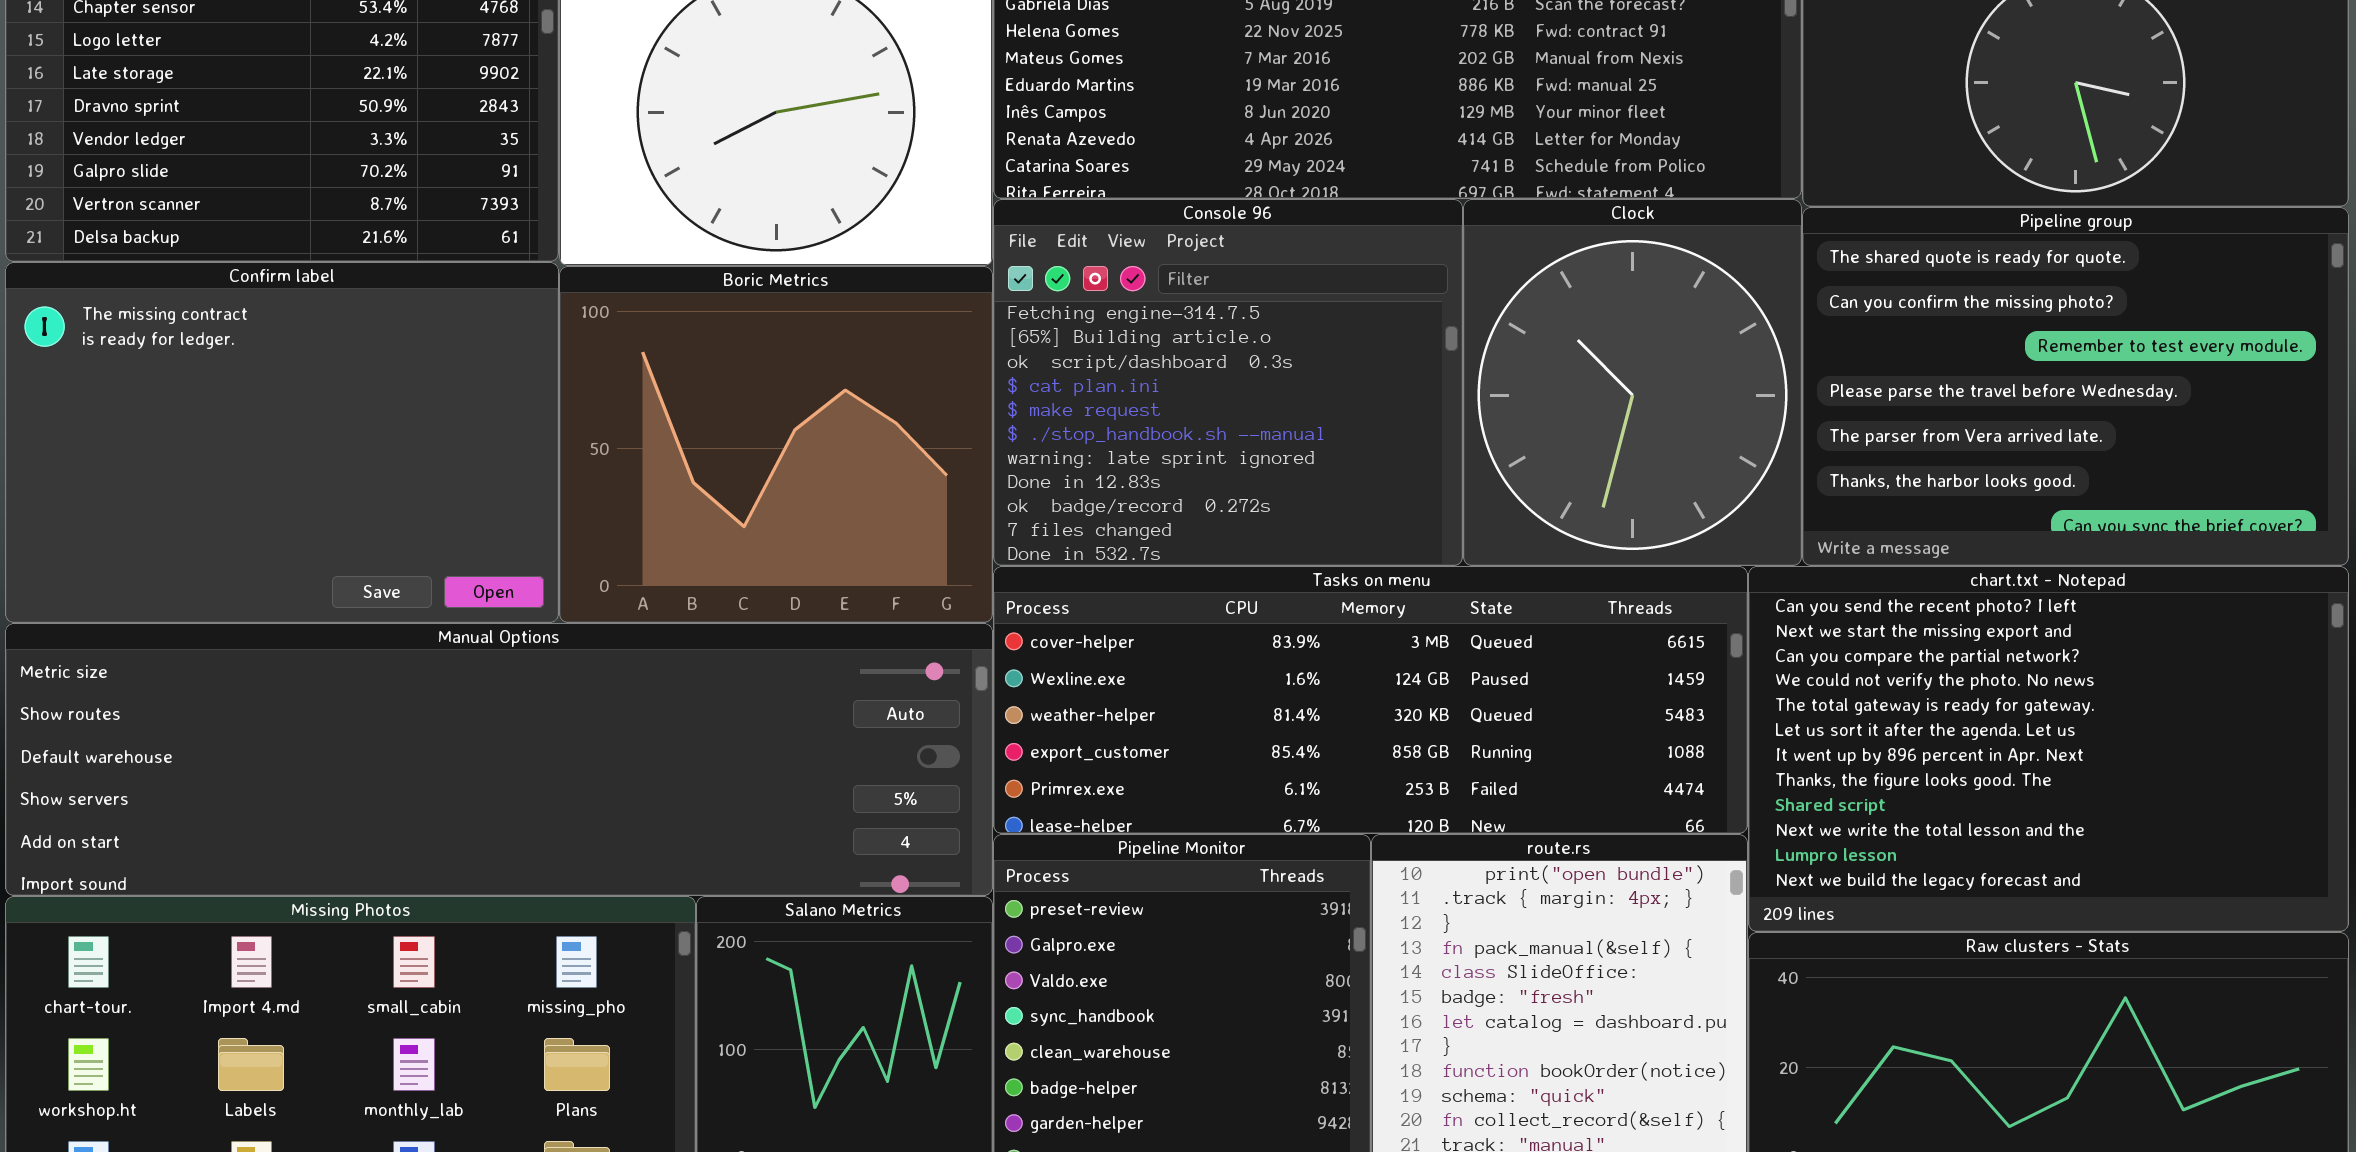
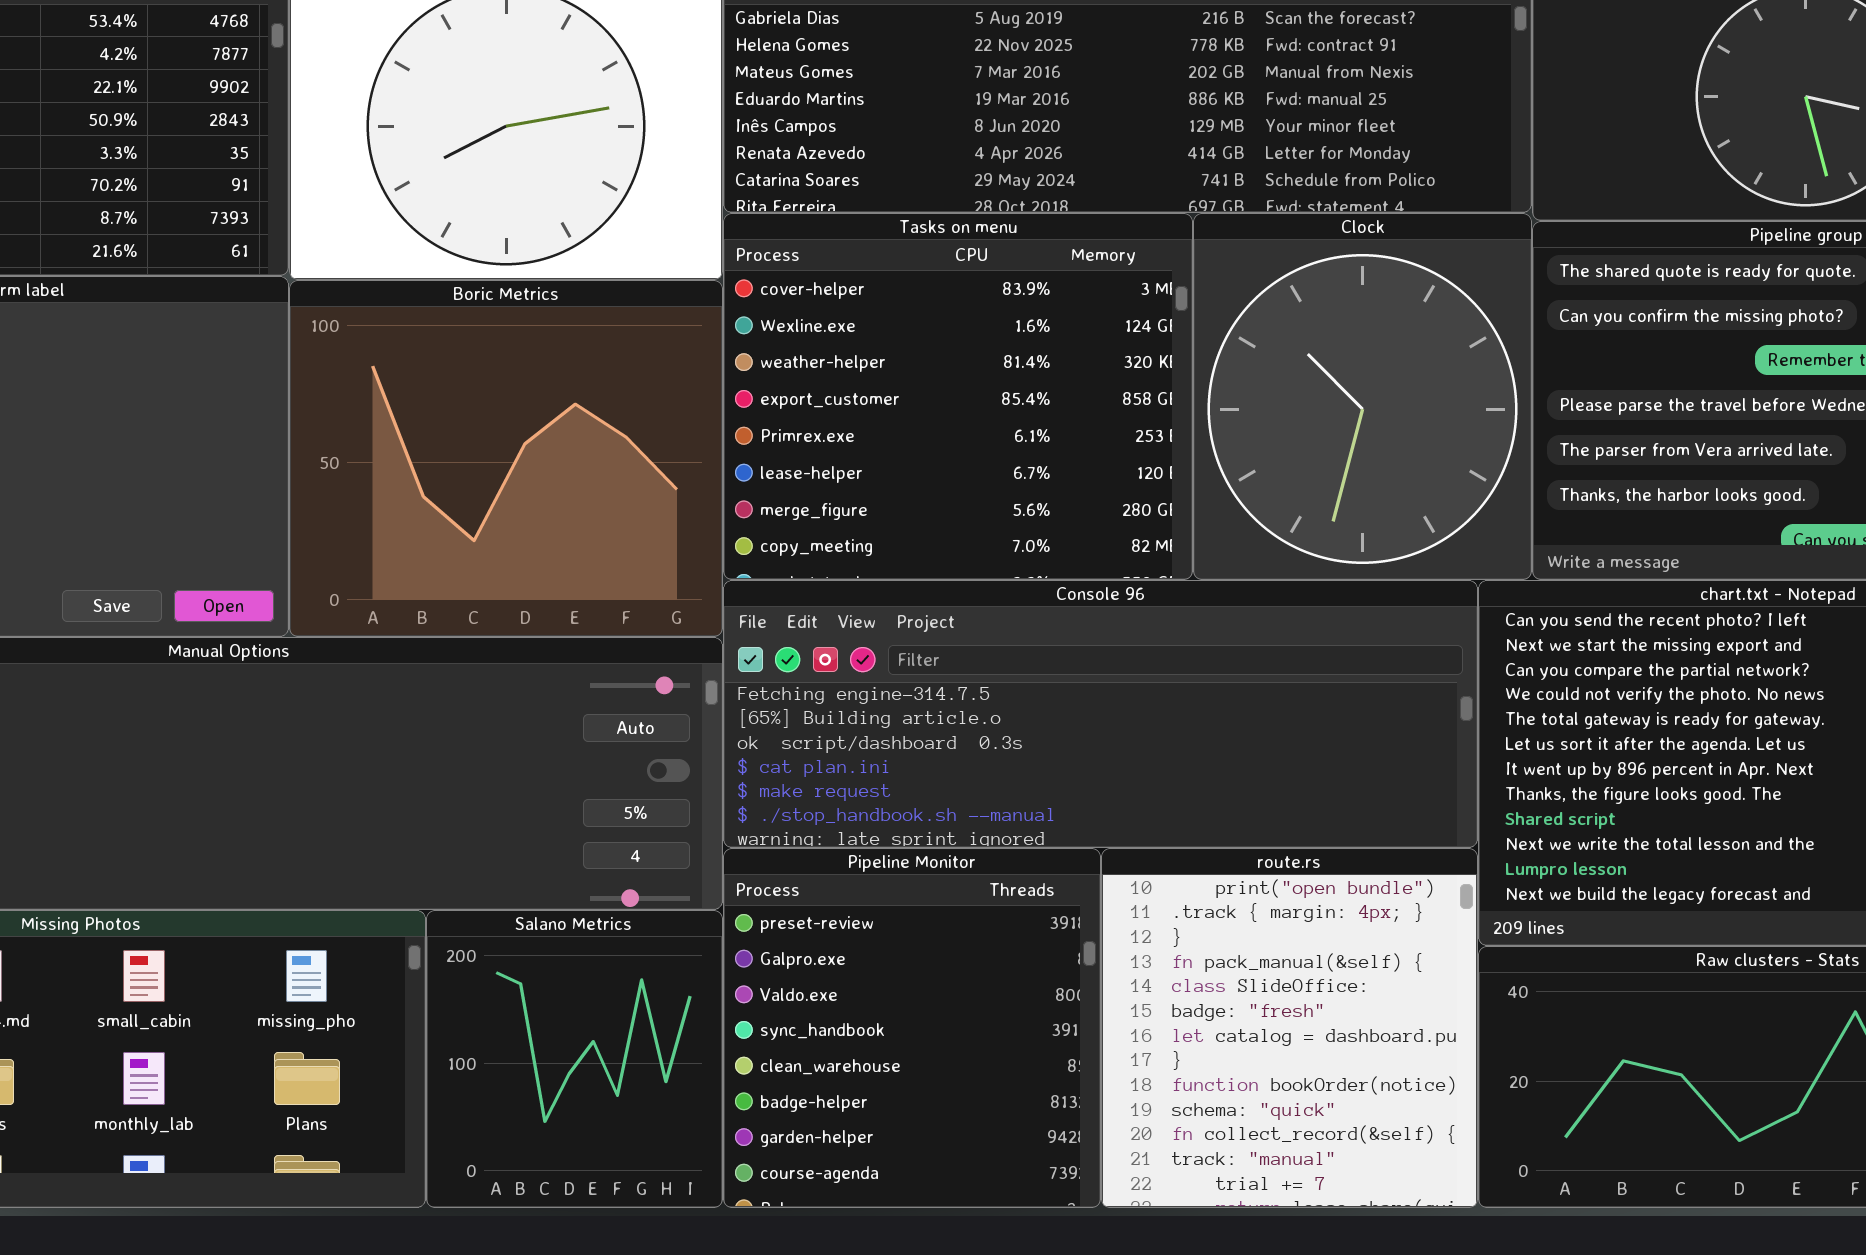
Console 96: [993,199,1463,566] -> [723,580,1478,848], moved, resized
Tasks on menu: [993,566,1748,834] -> [723,213,1193,580], moved, resized

